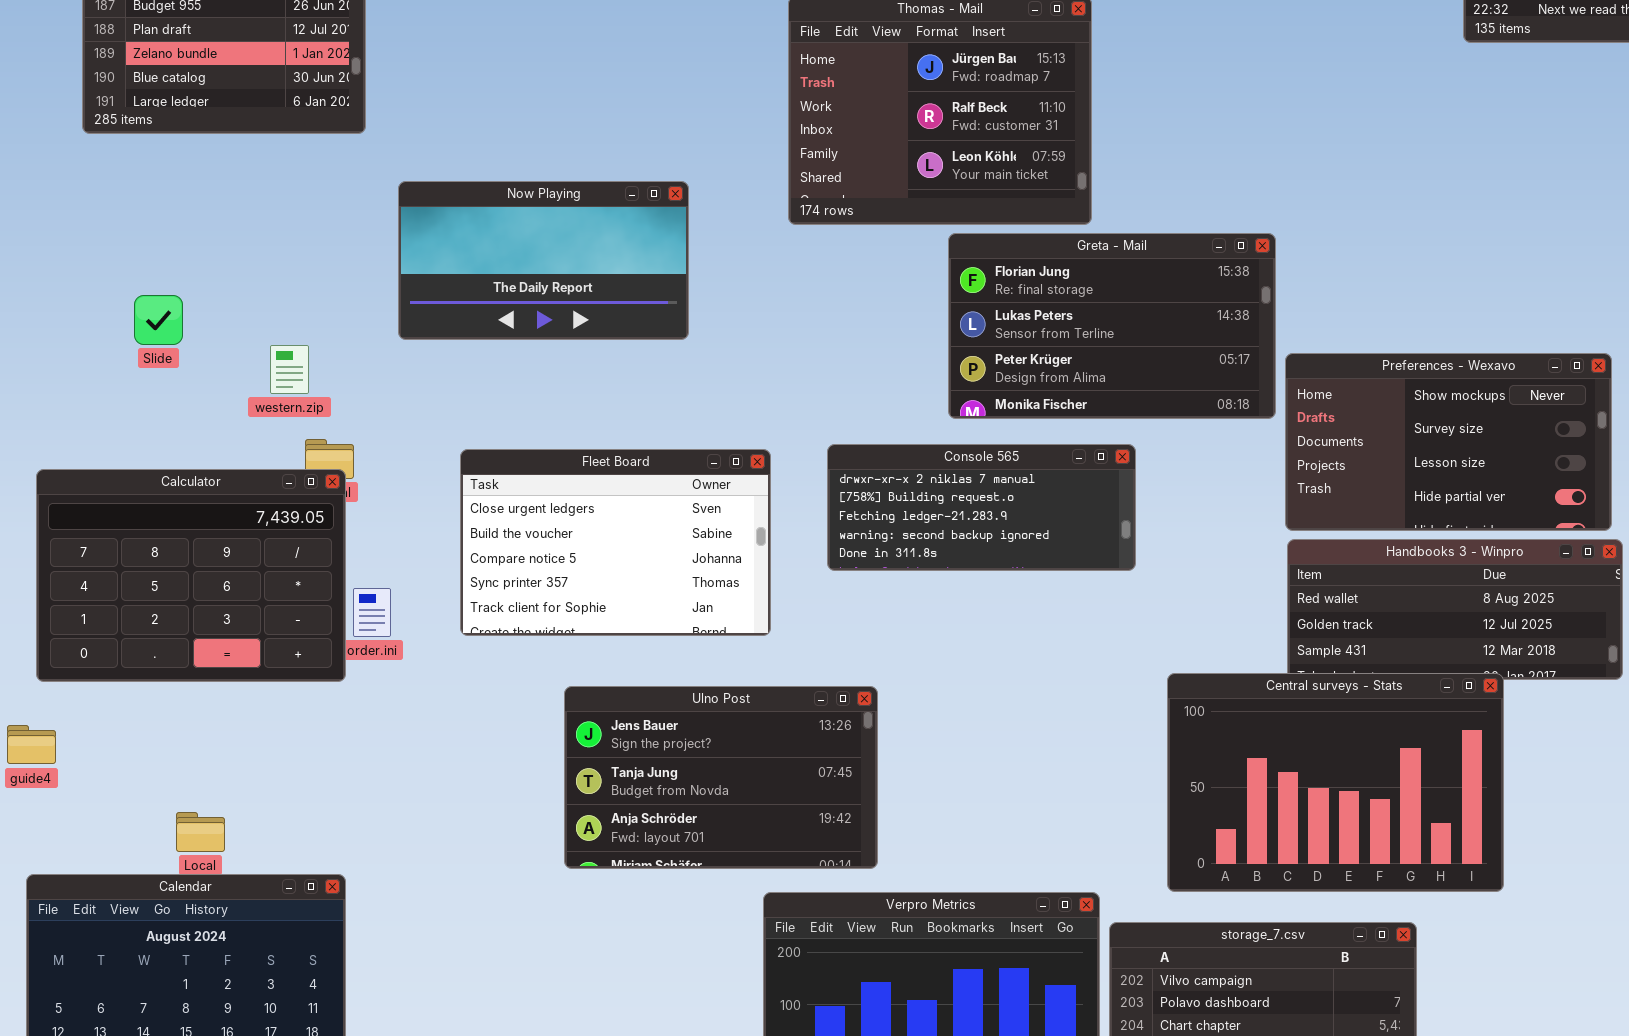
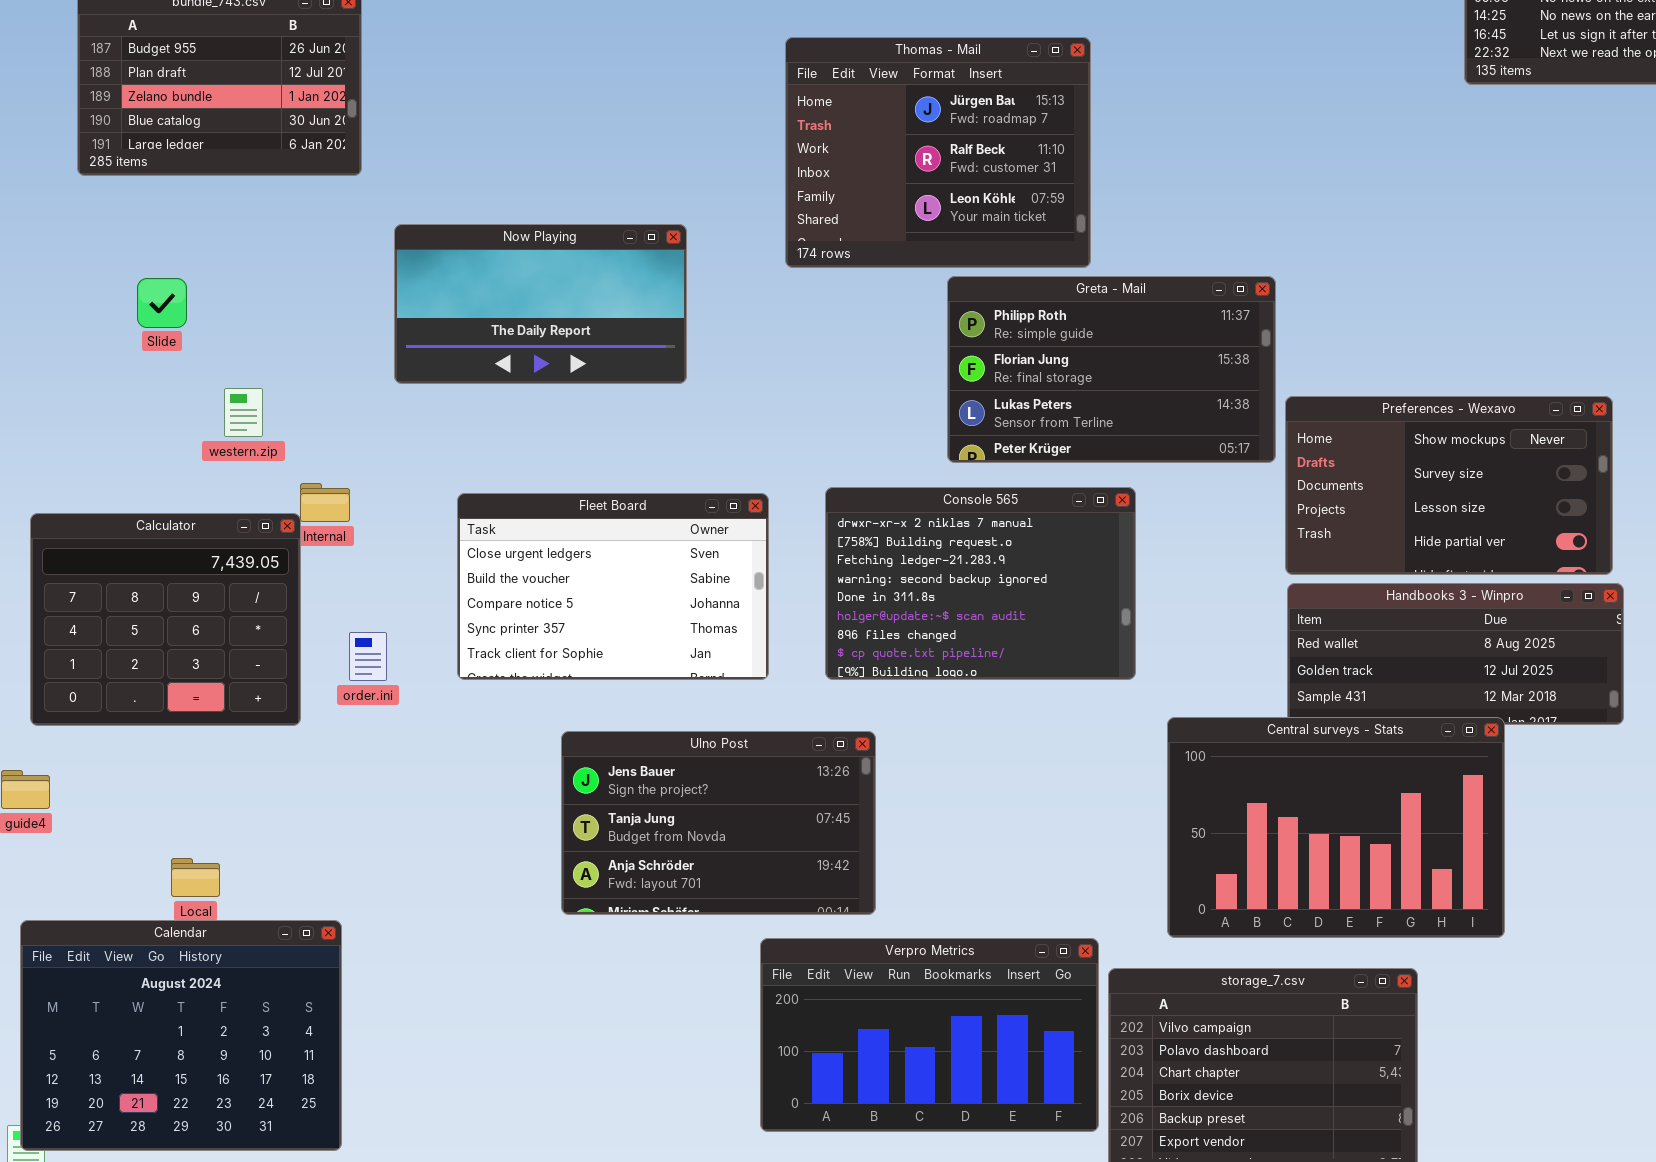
Greta - Mail: [948,233,1276,419] -> [947,276,1276,463], scrolled up 1 row
Slide: [134,295,183,345] -> [137,278,187,328], moved
western.zip: [270,345,309,394] -> [224,388,263,437], moved
Console 565: [827,444,1136,571] -> [825,487,1136,680], resized
Calculator: [36,469,346,682] -> [30,513,301,726], resized

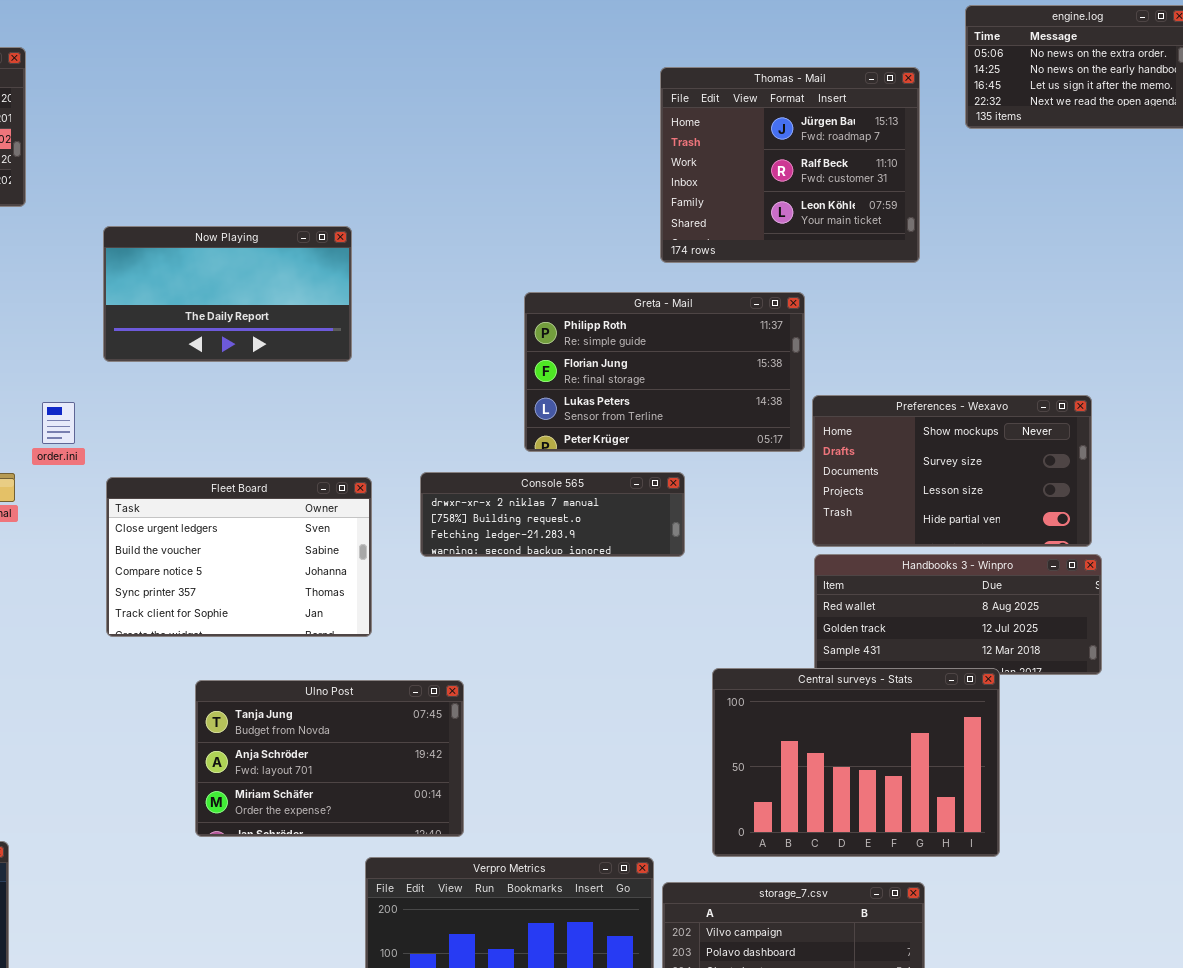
Thomas - Mail: [785,37,1091,268] -> [660,67,920,263], moved
Now Playing: [394,224,687,384] -> [103,226,352,362], moved
Console 565: [825,487,1136,680] -> [420,472,685,557], resized
order.ini: [349,632,387,681] -> [42,402,75,444], moved
Ulno Post: [561,731,876,915] -> [195,680,464,837], scrolled down 1 row

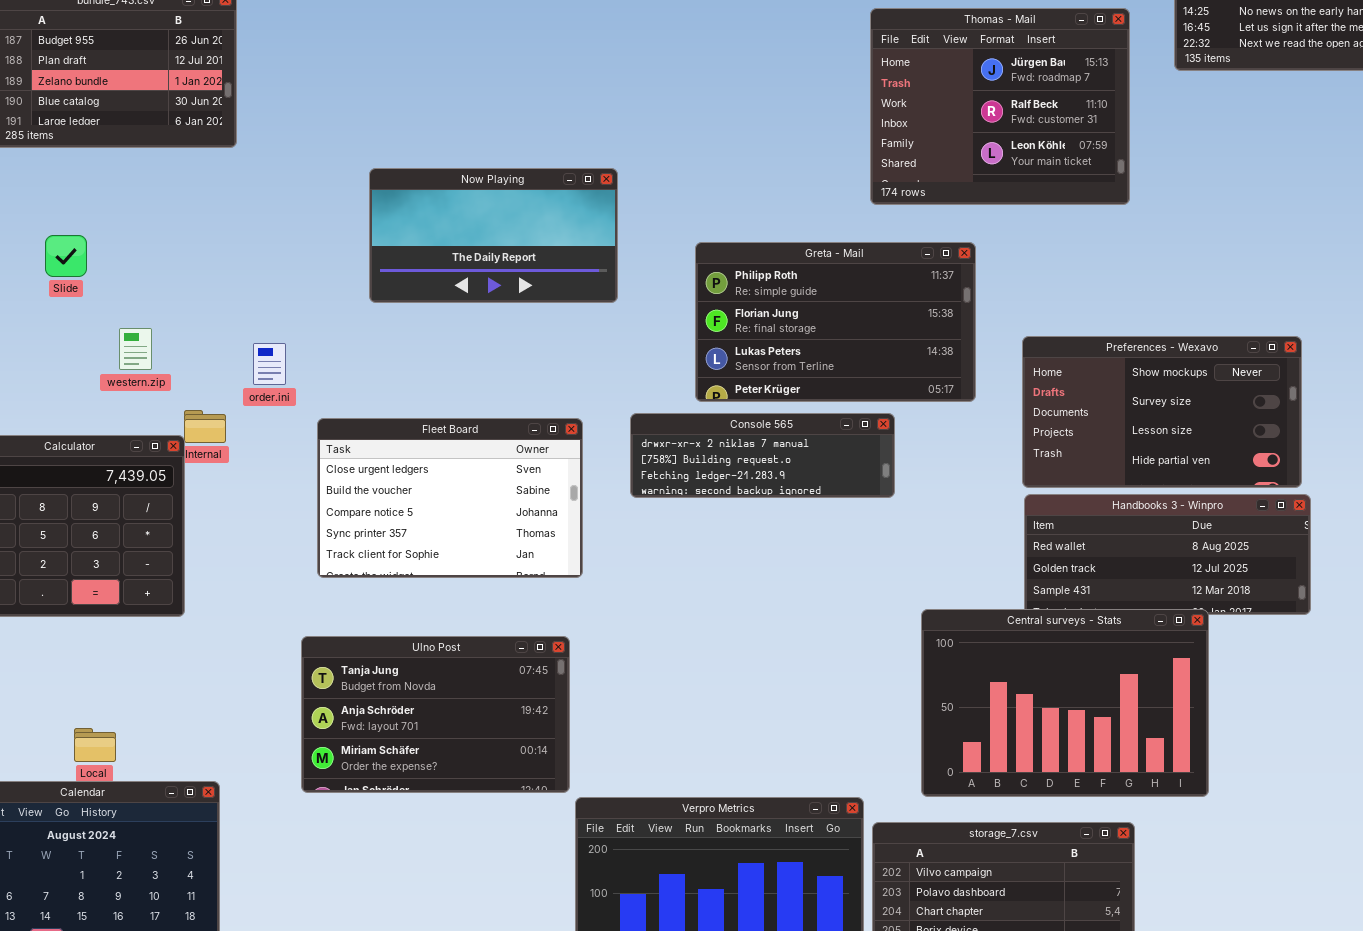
Now Playing: [103,226,352,362] -> [369,168,618,303], moved
Greta - Mail: [524,292,805,452] -> [695,242,976,402], moved
Ulno Post: [195,680,464,837] -> [301,636,570,793], moved

